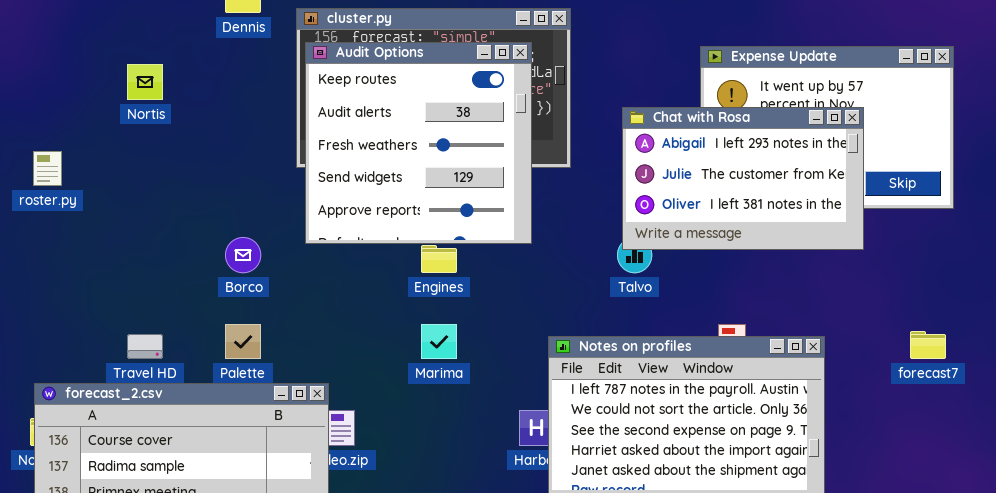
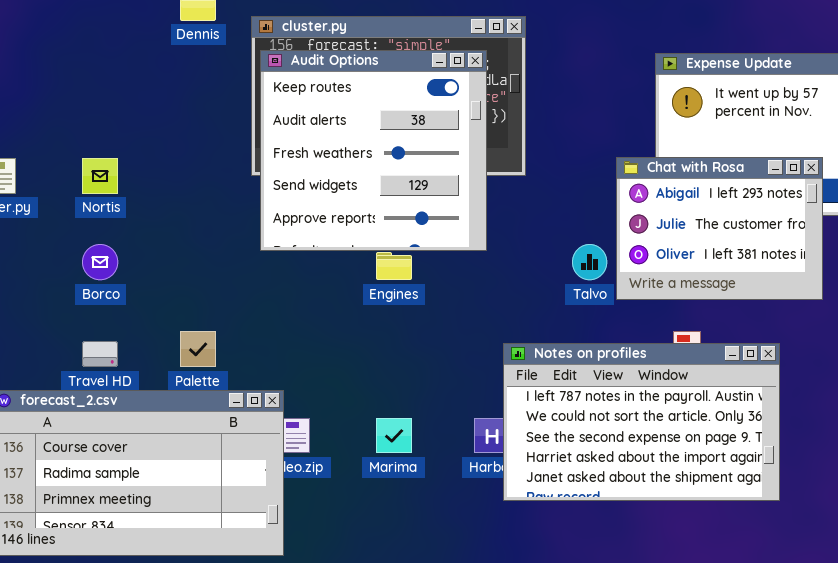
Nortis: [127,64,163,100] -> [82,158,118,194], moved
Chat with Rosa: [622,107,864,250] -> [616,157,823,300], moved, resized
Borco: [225,237,261,273] -> [82,244,118,280], moved
Marima: [421,324,457,359] -> [376,418,412,453], moved

